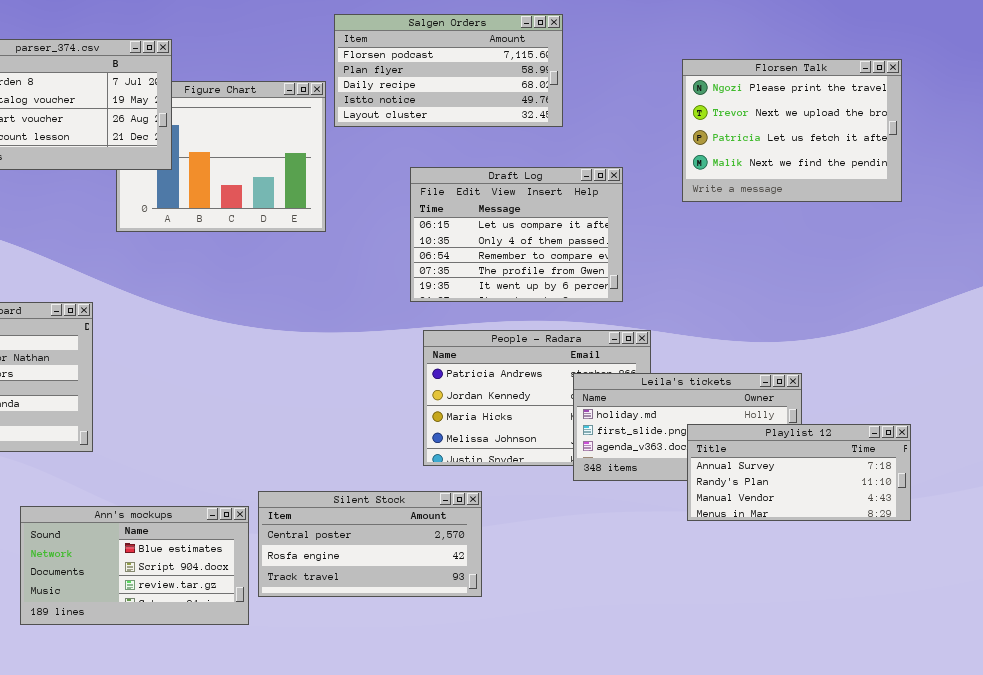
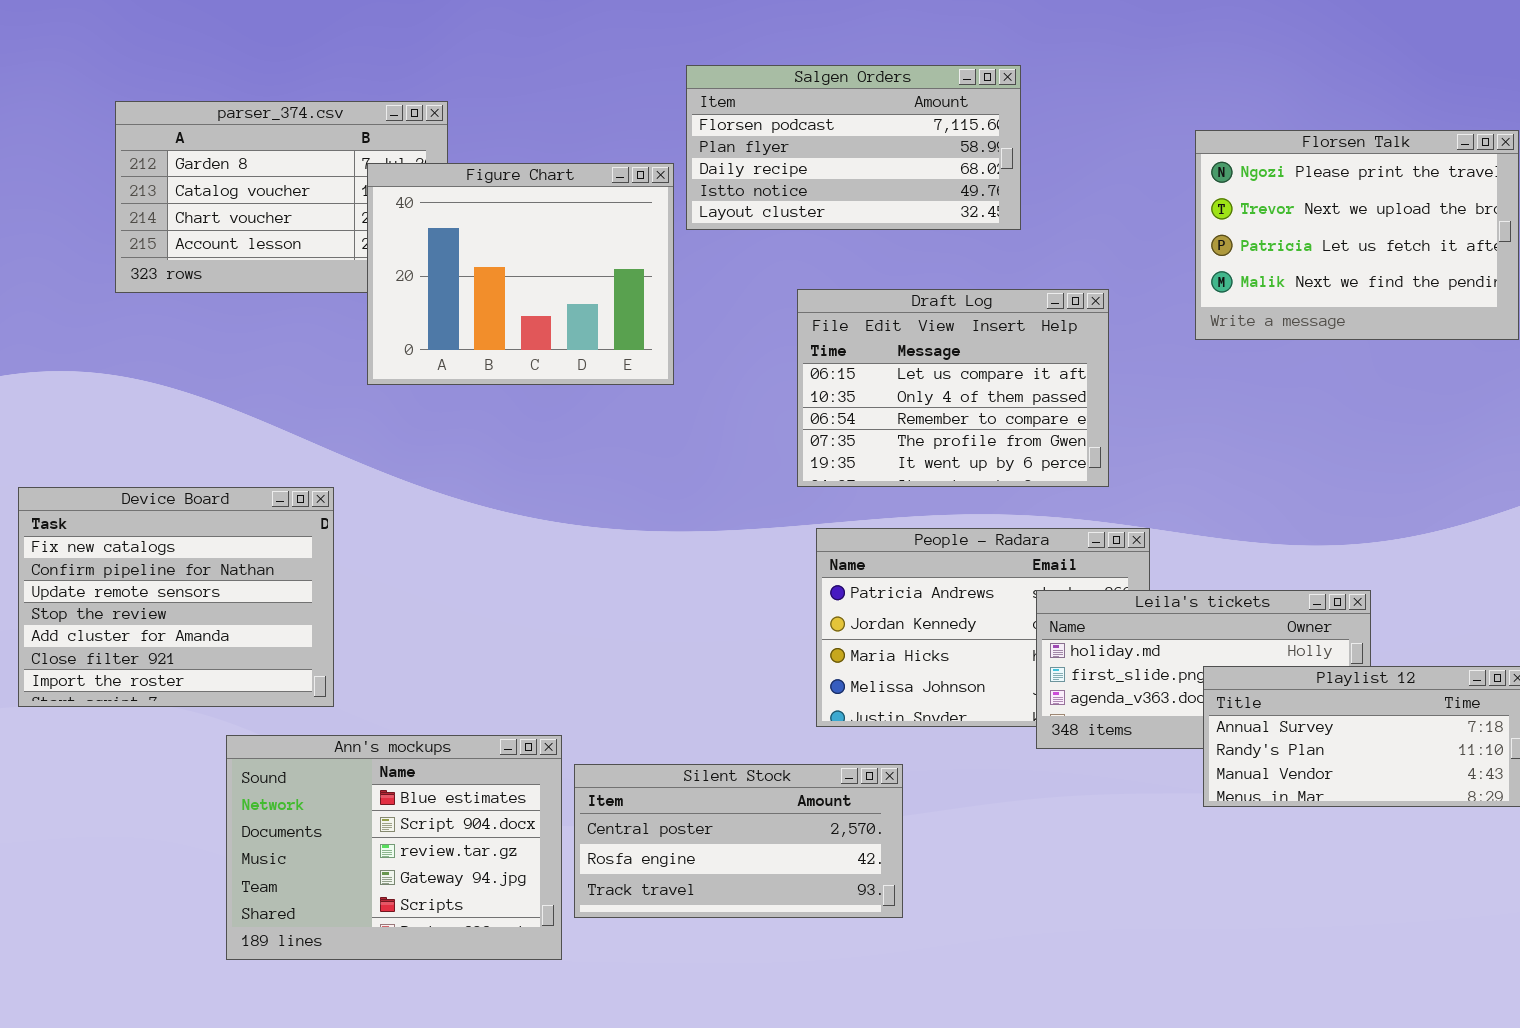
Figure Chart: [116,81,326,232] -> [367,163,674,385], raised
Ann's mockups: [20,506,249,625] -> [226,735,562,960], resized

